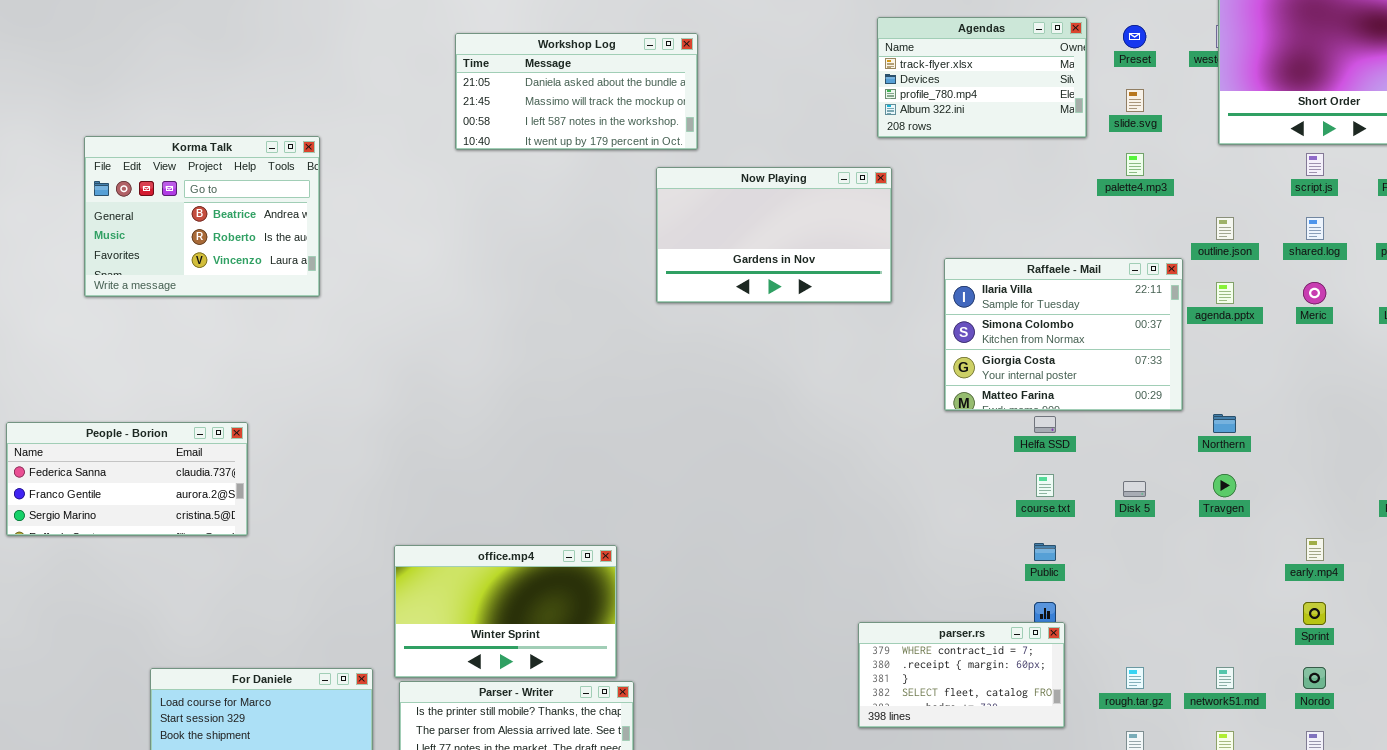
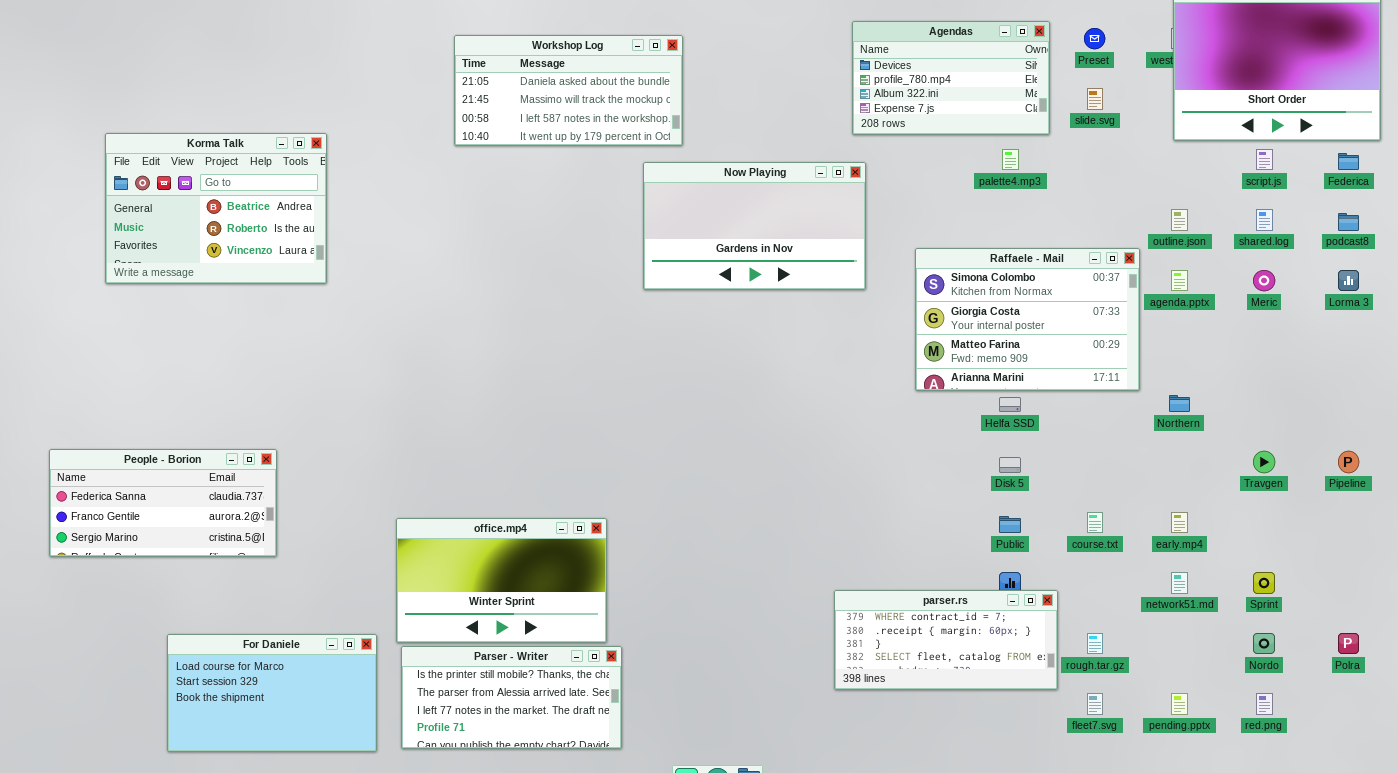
Agendas: [877,17,1087,138] -> [852,21,1050,135], scrolled down 1 row
palette4.mp3: [1126,153,1144,176] -> [1002,149,1019,170], moved
Raffaele - Mail: [944,258,1183,411] -> [915,248,1140,391], scrolled down 1 row
People - Borion: [6,422,248,536] -> [49,449,277,557], moved
course.txt: [1036,474,1054,497] -> [1087,512,1103,533], moved
Travgen: [1213,474,1236,497] -> [1253,451,1275,473], moved
Disk 5: [1123,481,1146,497] -> [999,457,1021,473], moved
early.mp4: [1306,538,1324,561] -> [1171,512,1188,533], moved
parser.rs: [858,622,1065,728] -> [834,590,1058,690], resized
network51.md: [1216,667,1234,689] -> [1171,572,1188,594], moved

